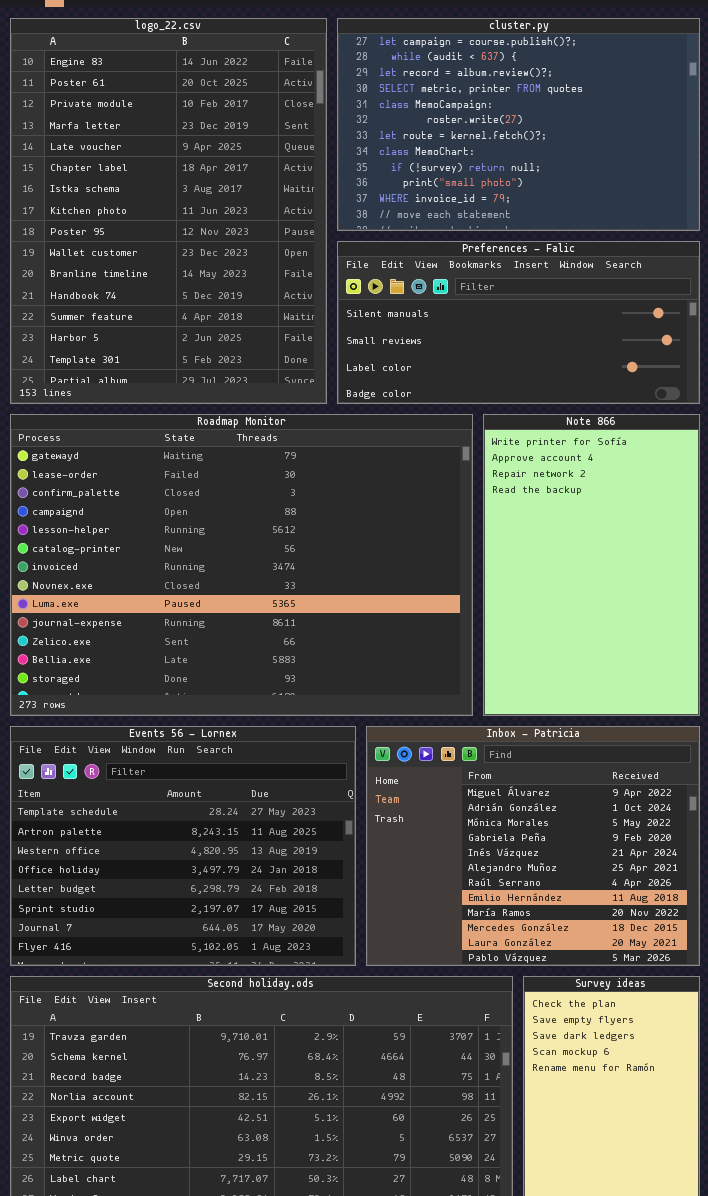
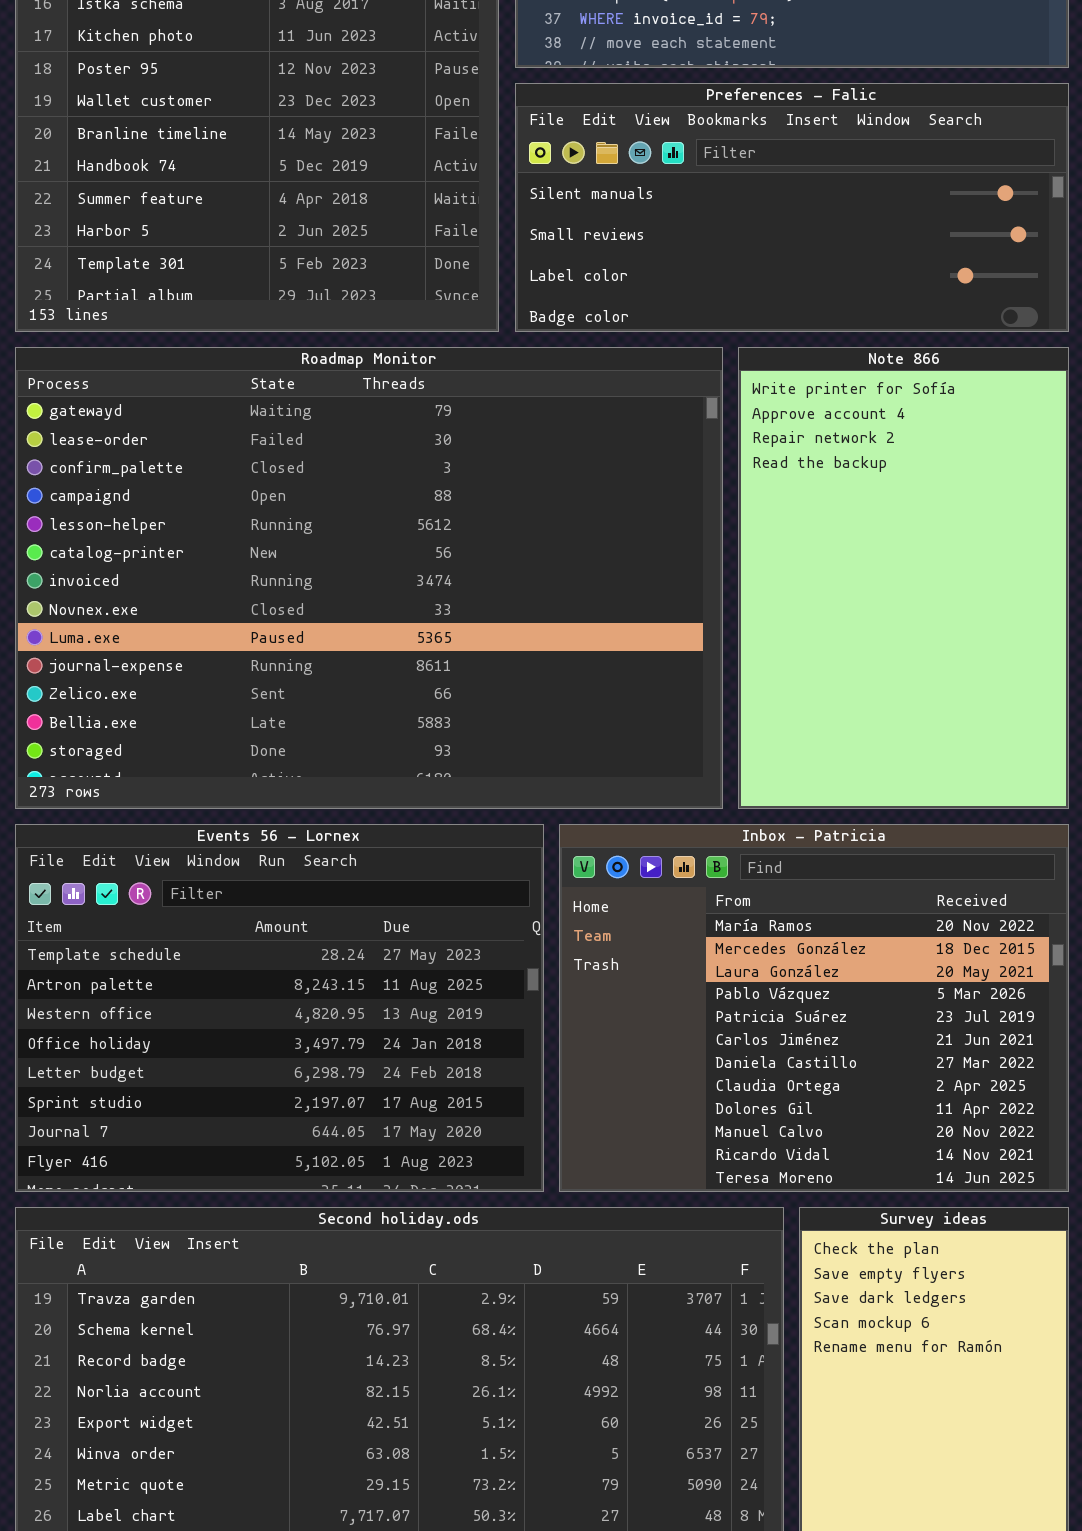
Inbox - Patricia: [366,726,700,966] -> [559,824,1069,1192], scrolled down 8 rows

